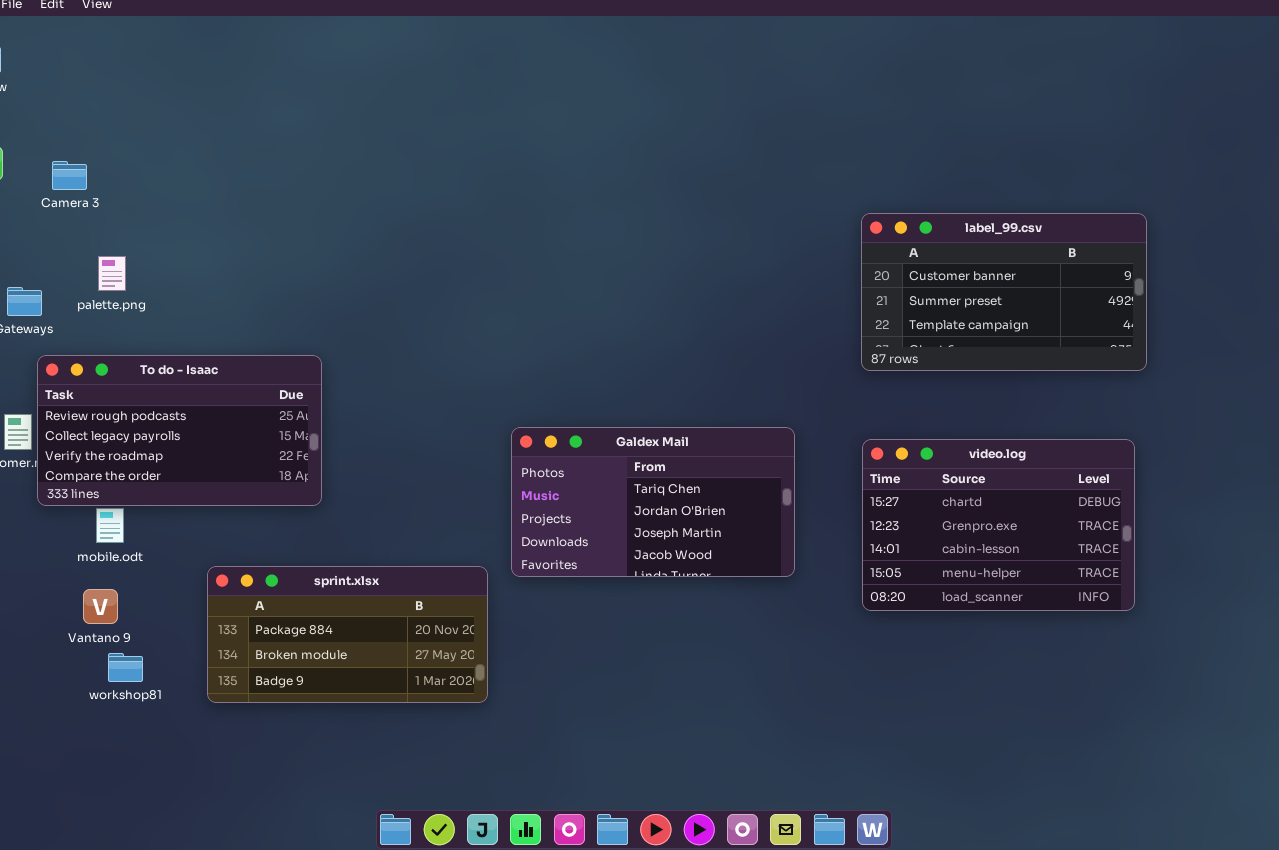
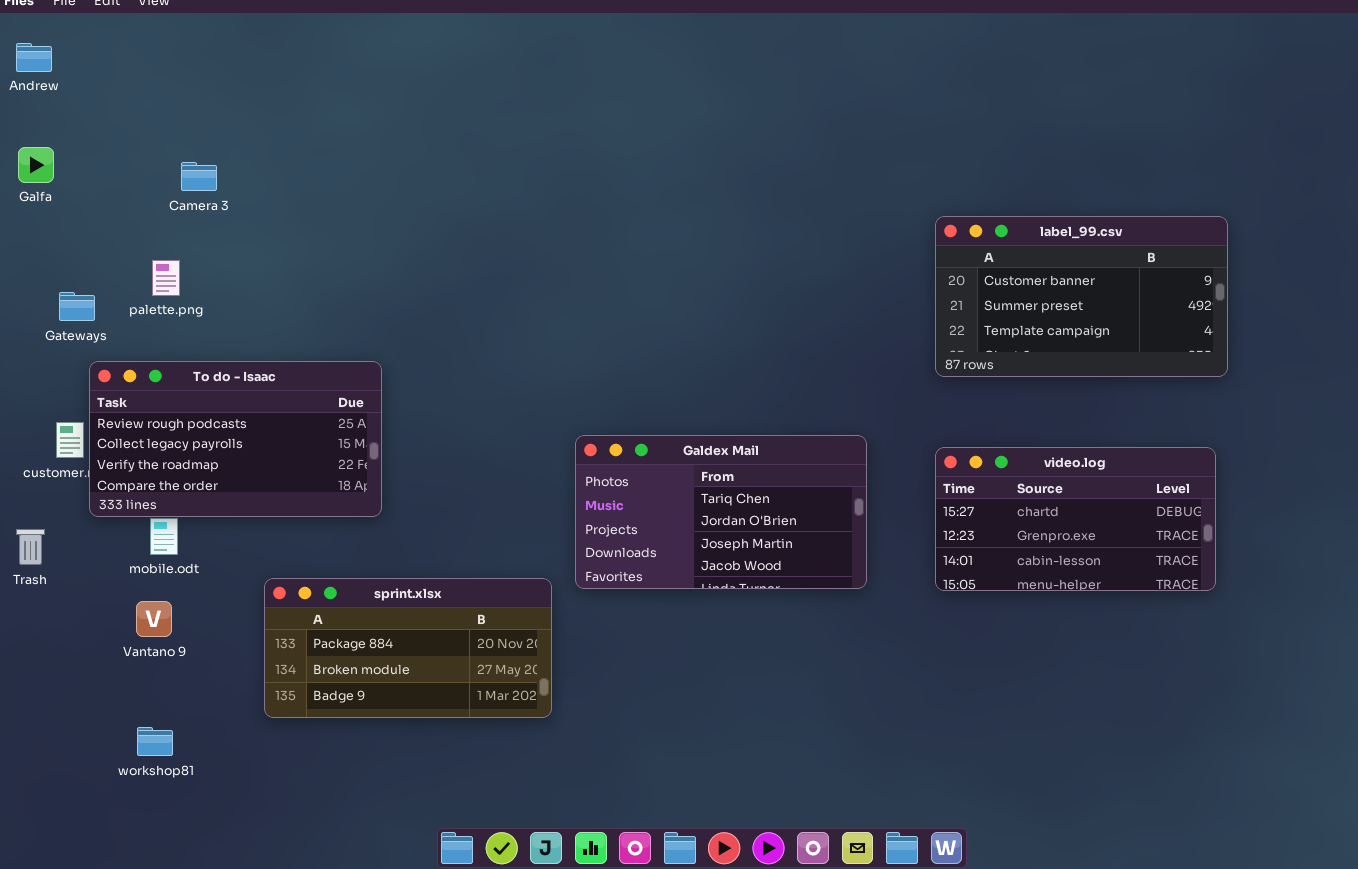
Camera 3: [52,161,87,190] -> [181,162,217,191], moved
video.log: [862,439,1135,611] -> [935,447,1216,591], resized
workshop81: [108,653,143,682] -> [137,727,173,756], moved

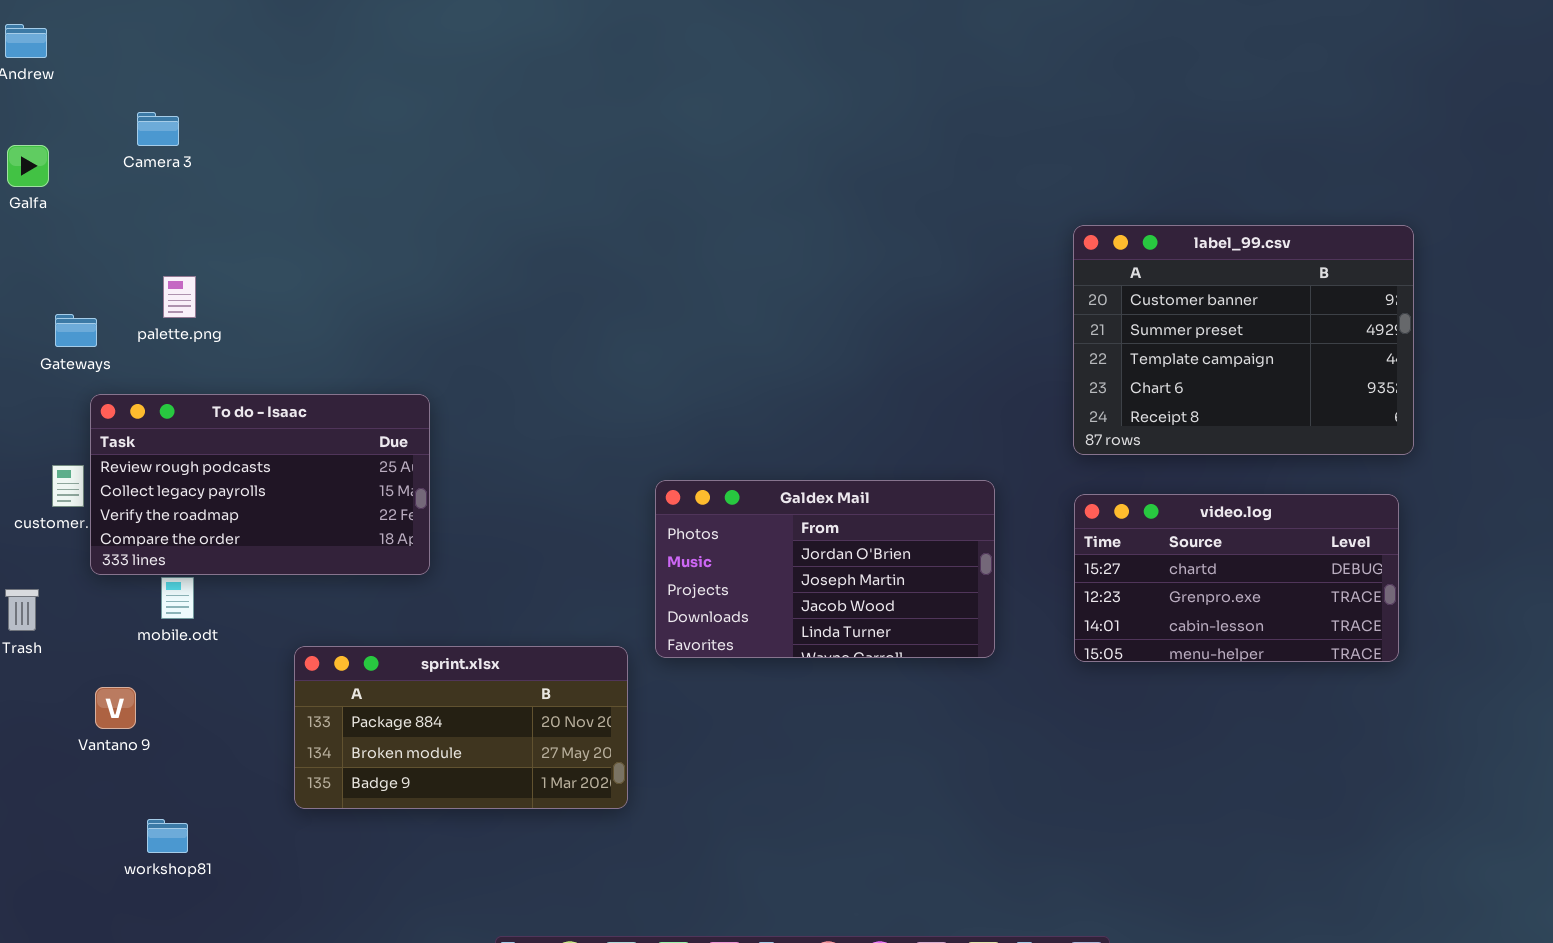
Camera 3: [181,162,217,191] -> [137,112,179,146], moved
label_99.csv: [935,216,1228,377] -> [1073,225,1414,455], resized
Galdex Mail: [575,435,867,589] -> [655,480,995,658], scrolled down 1 row
Vantano 9: [136,601,172,637] -> [95,687,136,729], moved

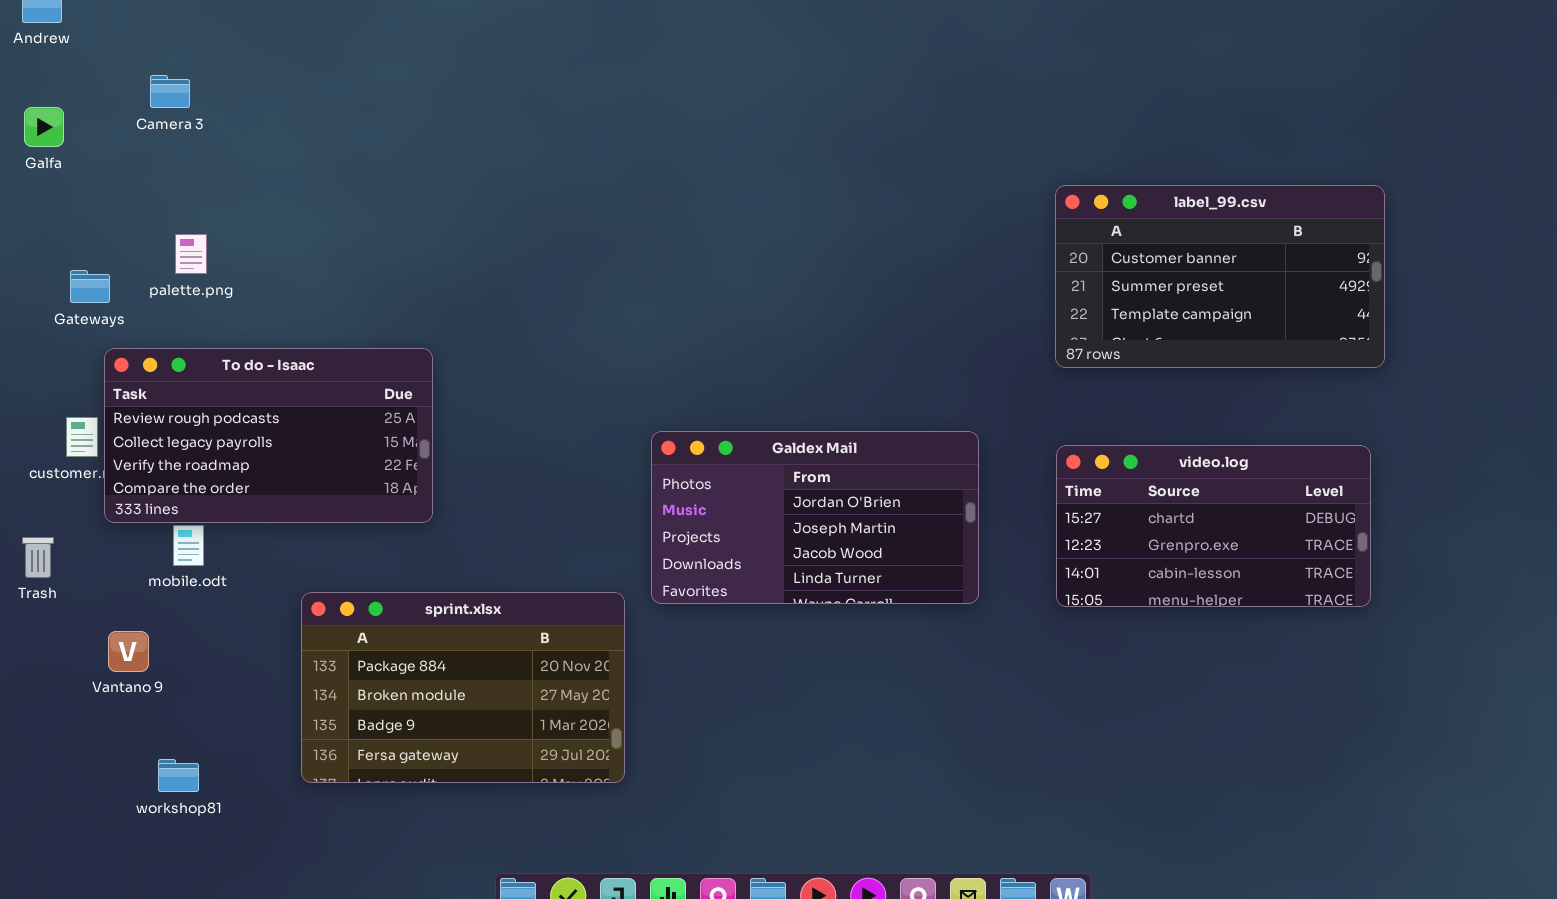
label_99.csv: [1073,225,1414,455] -> [1055,185,1385,368], resized
sprint.xlsx: [294,646,628,809] -> [301,592,625,783], resized

